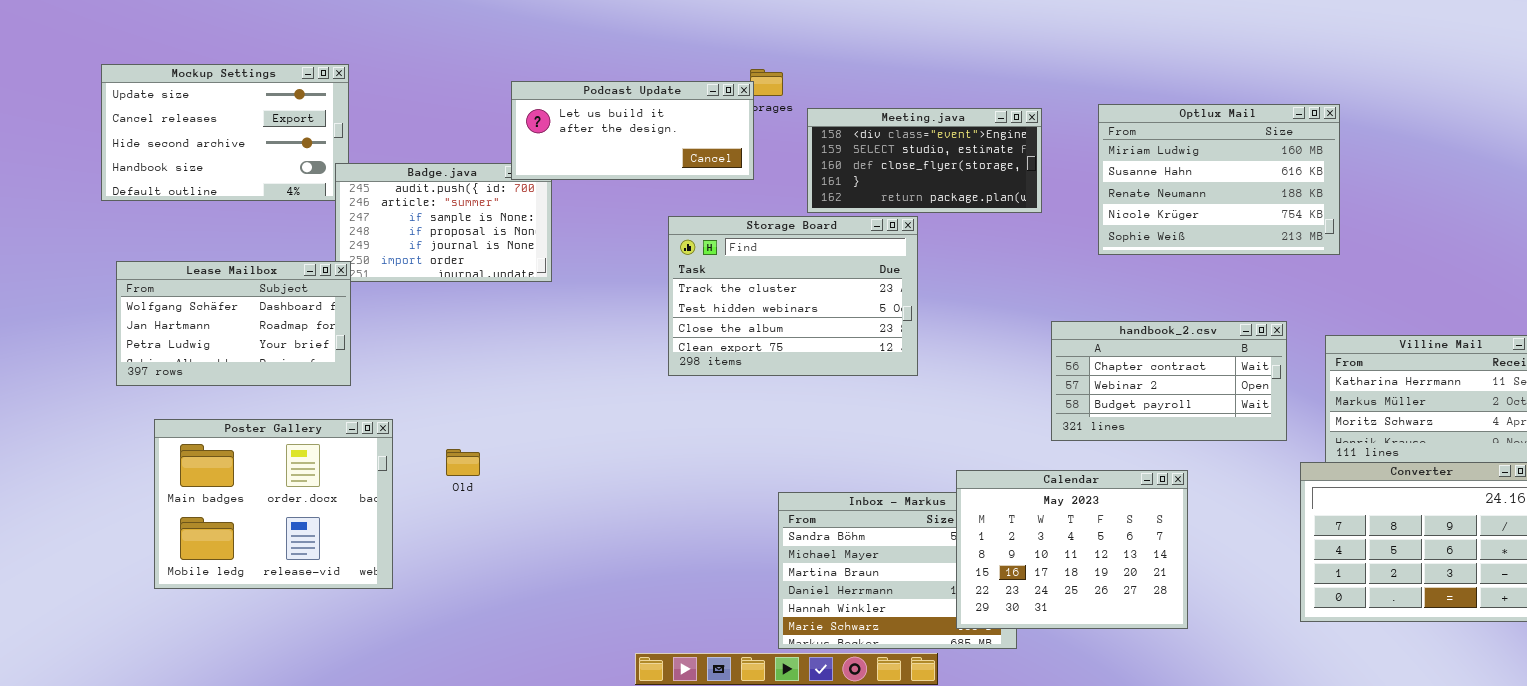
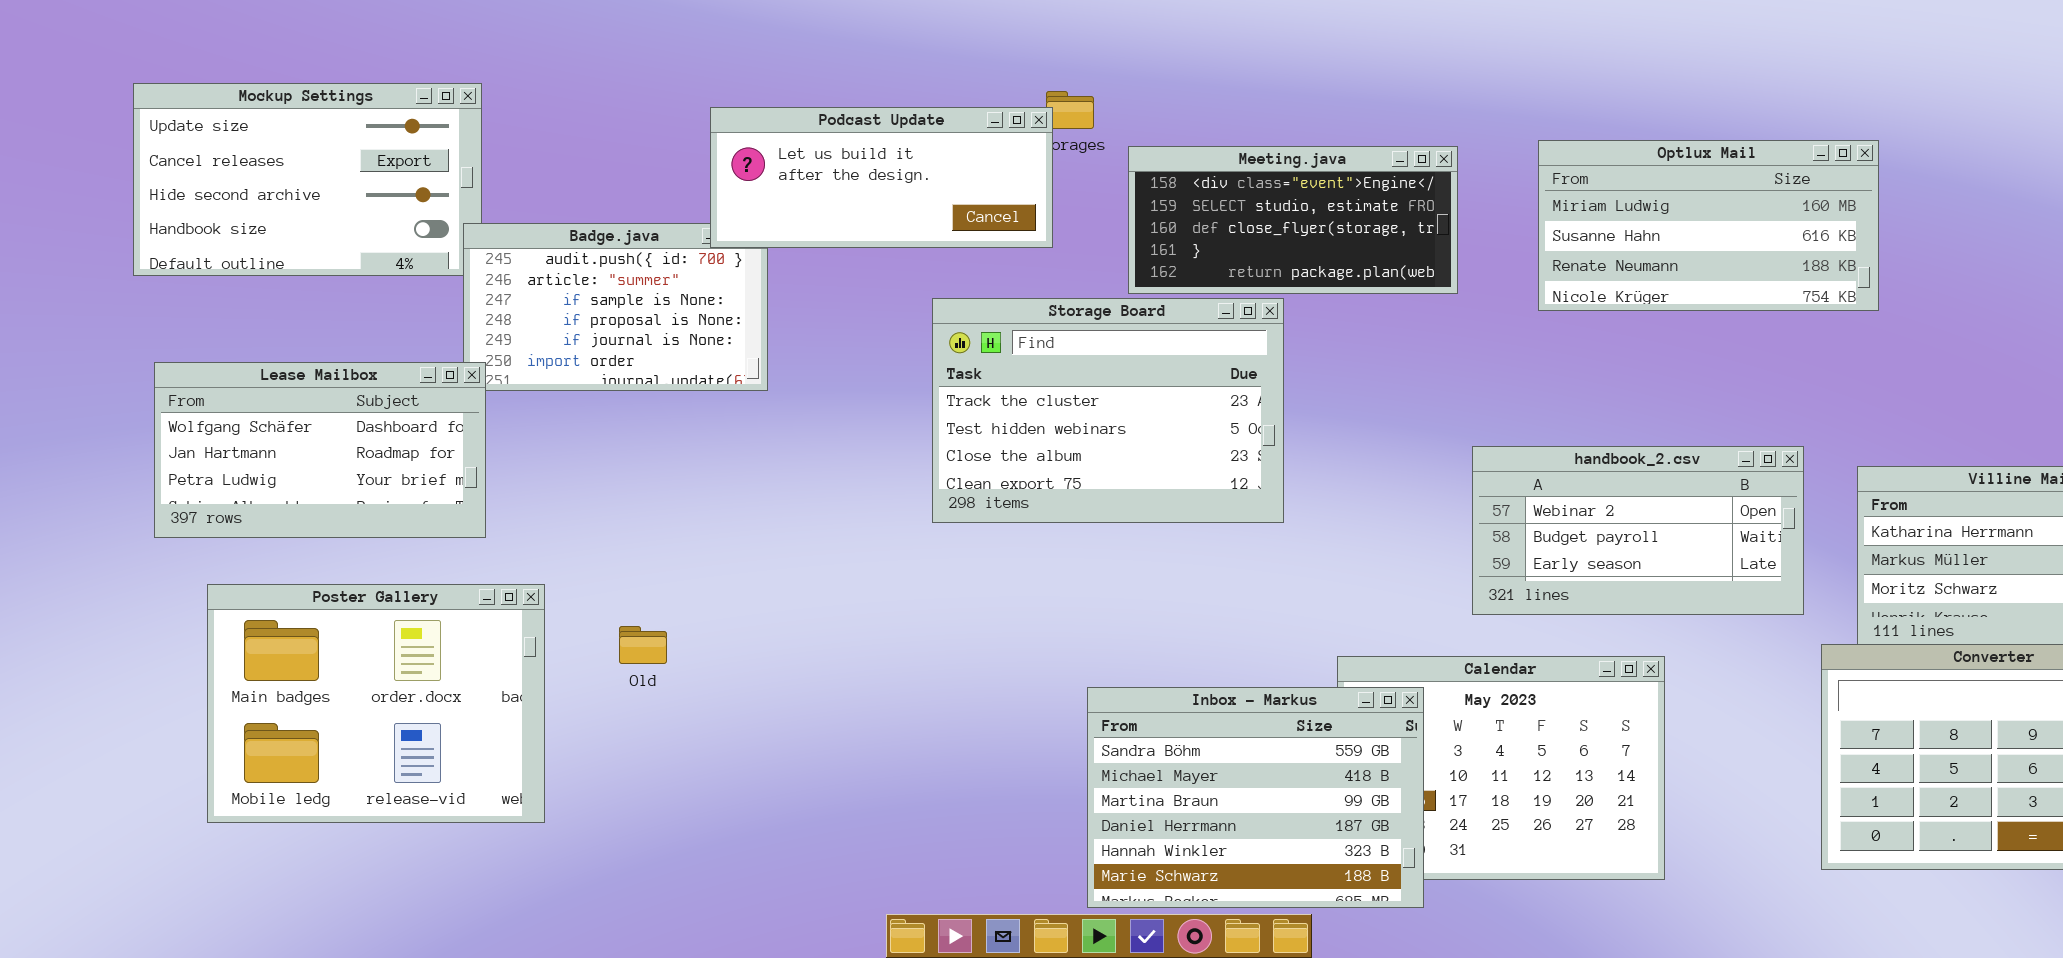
Optlux Mail: [1098,104,1340,255] -> [1538,140,1879,311], resized
handbook_2.csv: [1051,321,1287,441] -> [1472,446,1804,615], scrolled down 1 row
Inbox - Markus: [778,492,1017,649] -> [1087,687,1424,908], raised

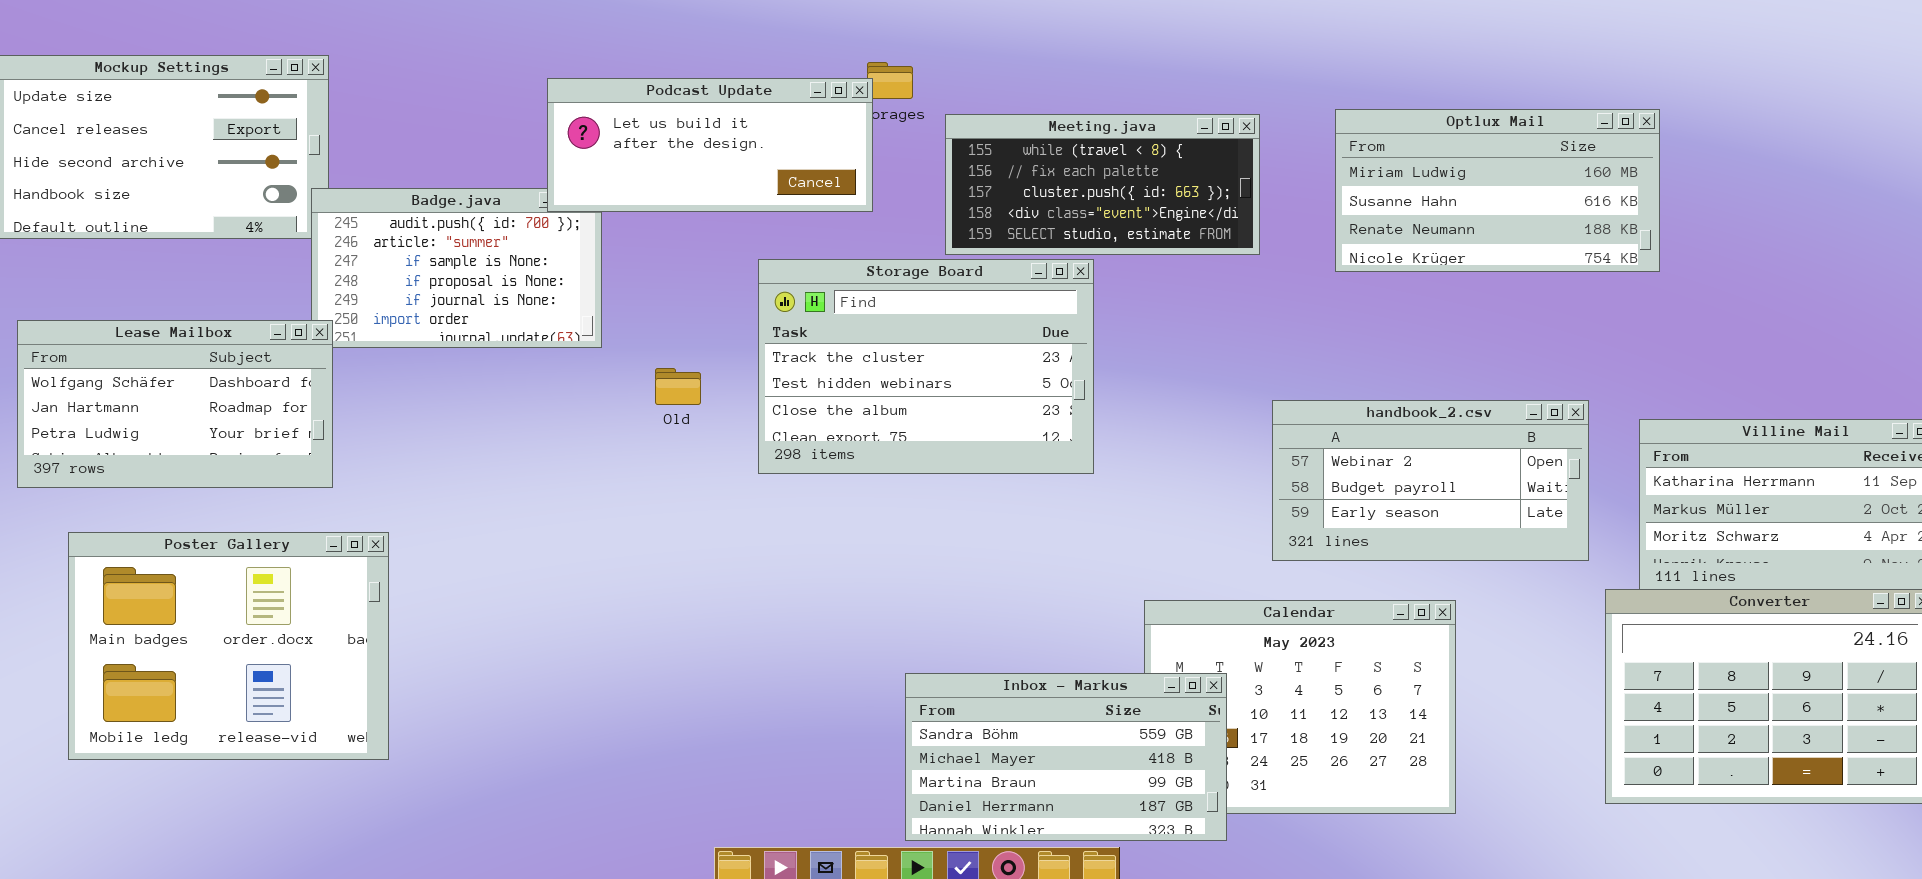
Meeting.java: [1128,146,1458,294] -> [945,114,1260,255], scrolled up 3 rows
Old: [619,626,667,664] -> [655,368,701,405], moved
Inbox - Markus: [1087,687,1424,908] -> [905,673,1227,841], resized

